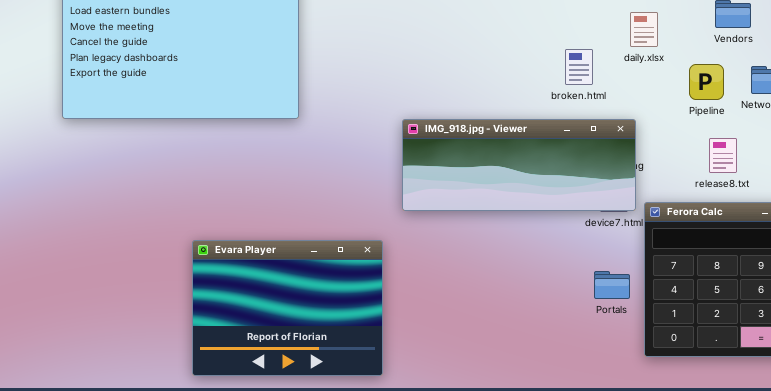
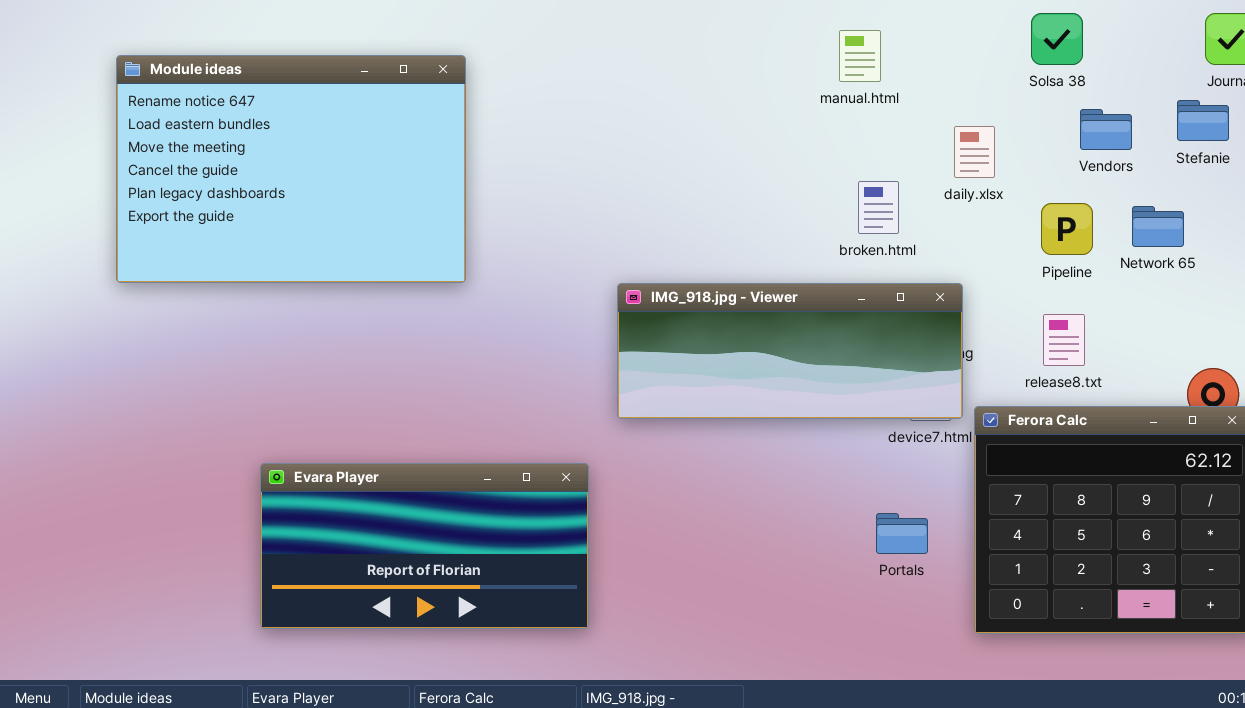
release8.txt: [709,138,737,173] -> [1043,314,1085,366], moved
Evara Player: [192,240,383,376] -> [260,463,589,629], resized
Portals: [594,271,630,299] -> [876,513,928,554], moved

